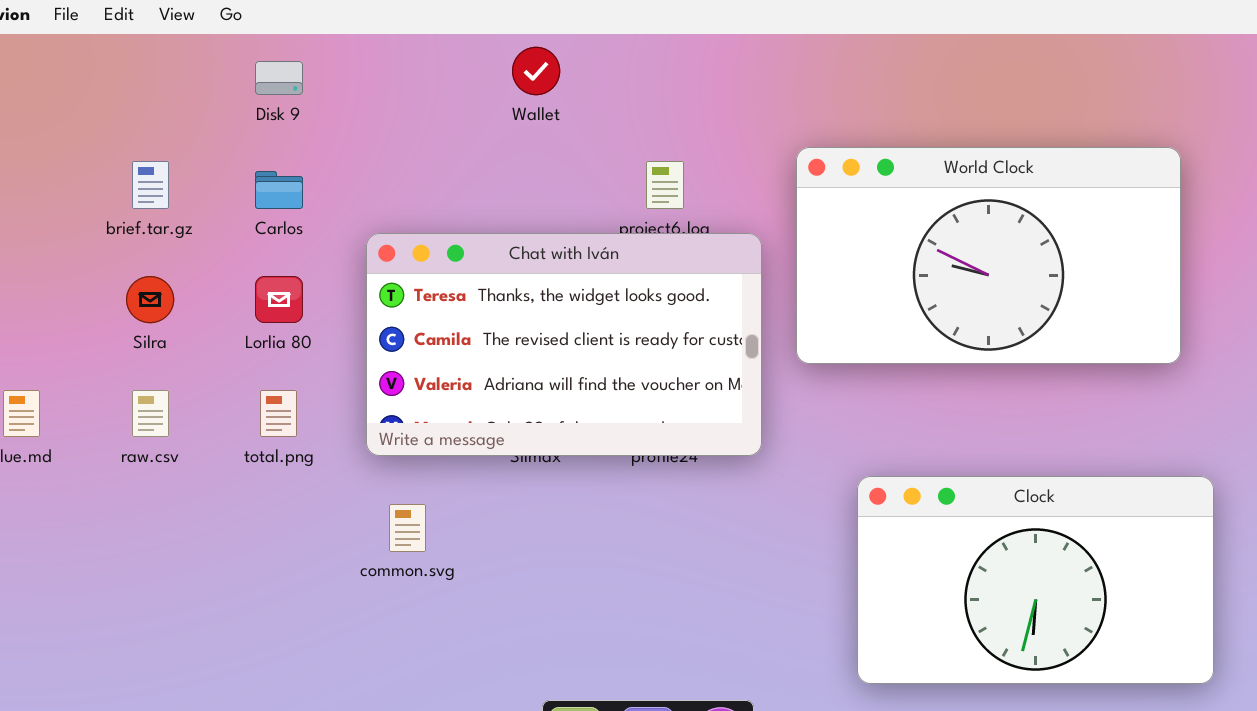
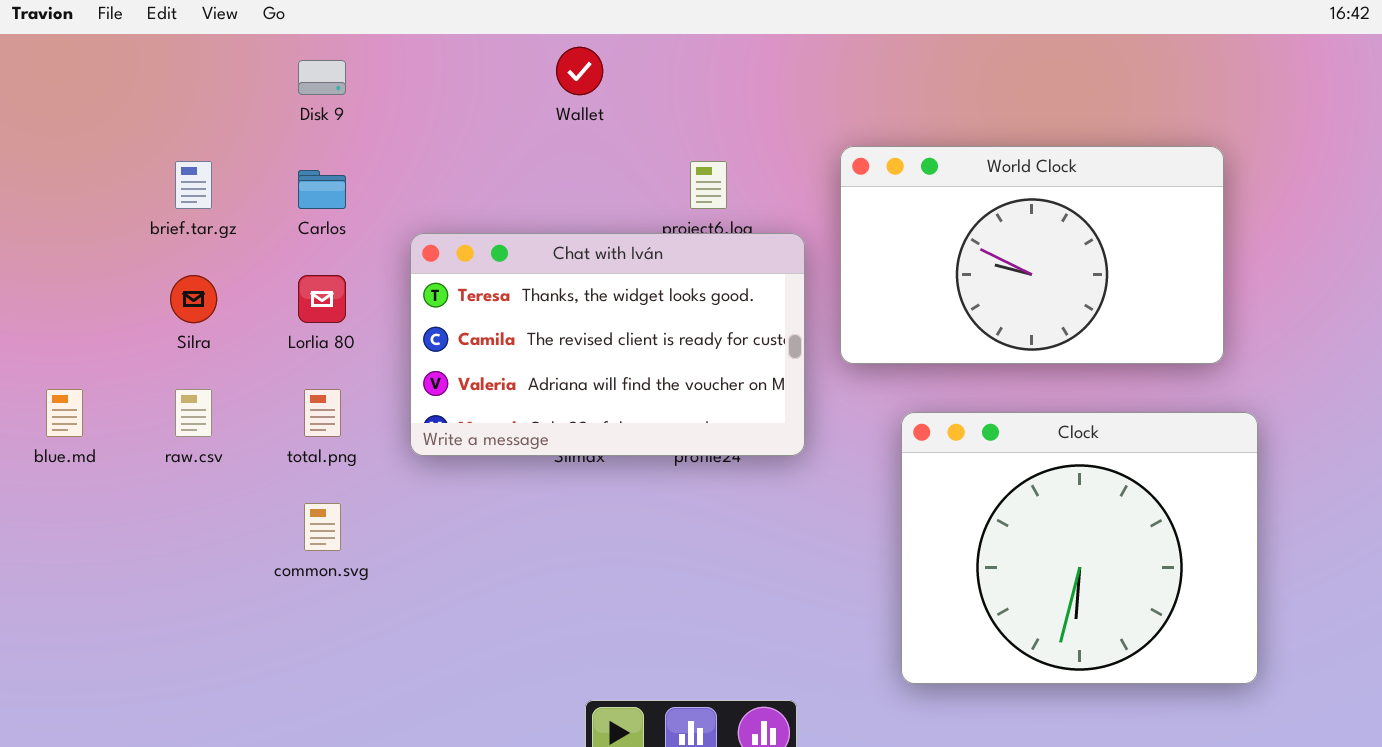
Clock: [857,476,1214,684] -> [901,412,1258,684], resized
common.svg: [389,504,426,552] -> [304,503,341,551], moved

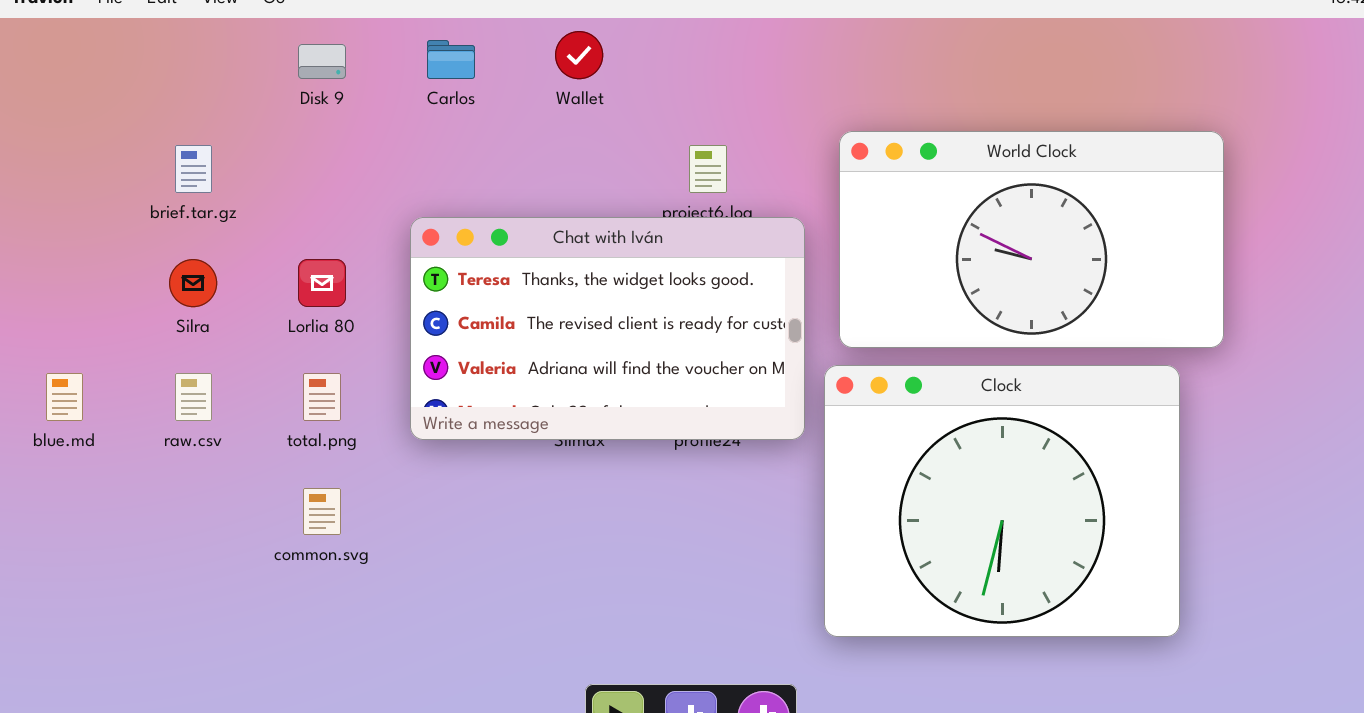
Carlos: [298,170,346,209] -> [427,40,475,79], moved
Clock: [901,412,1258,684] -> [824,365,1180,637], moved

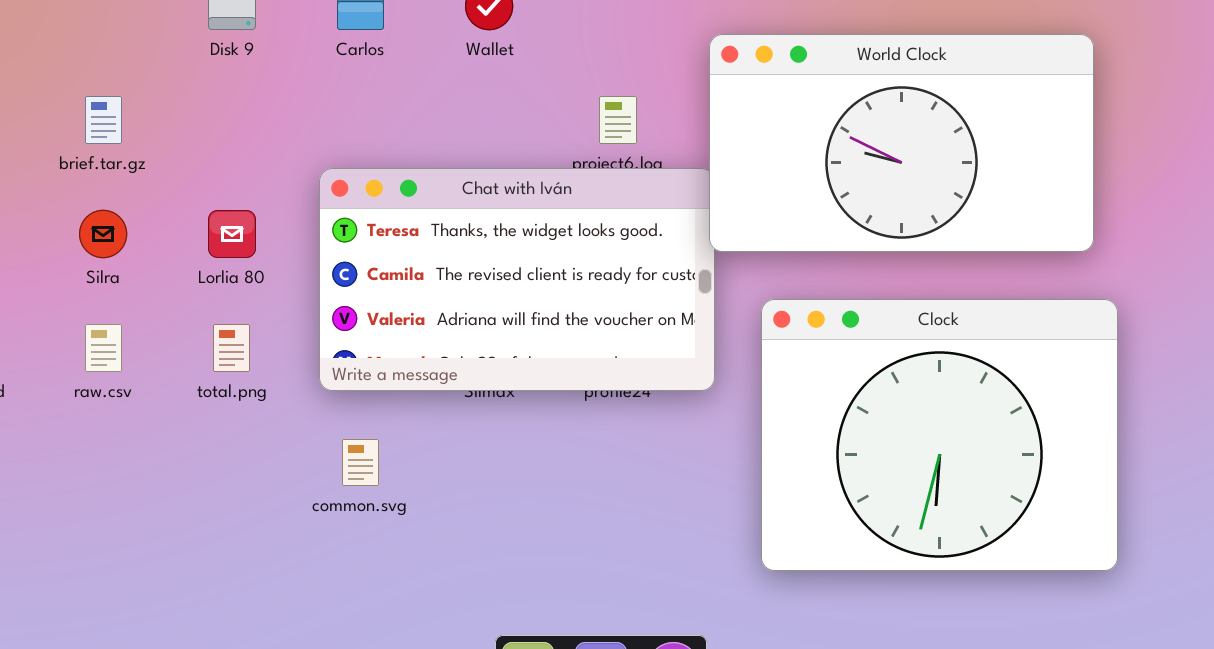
World Clock: [839,131,1224,348] -> [709,34,1094,252], moved
Clock: [824,365,1180,637] -> [761,299,1118,571], moved
common.svg: [303,488,341,535] -> [342,439,379,486], moved

